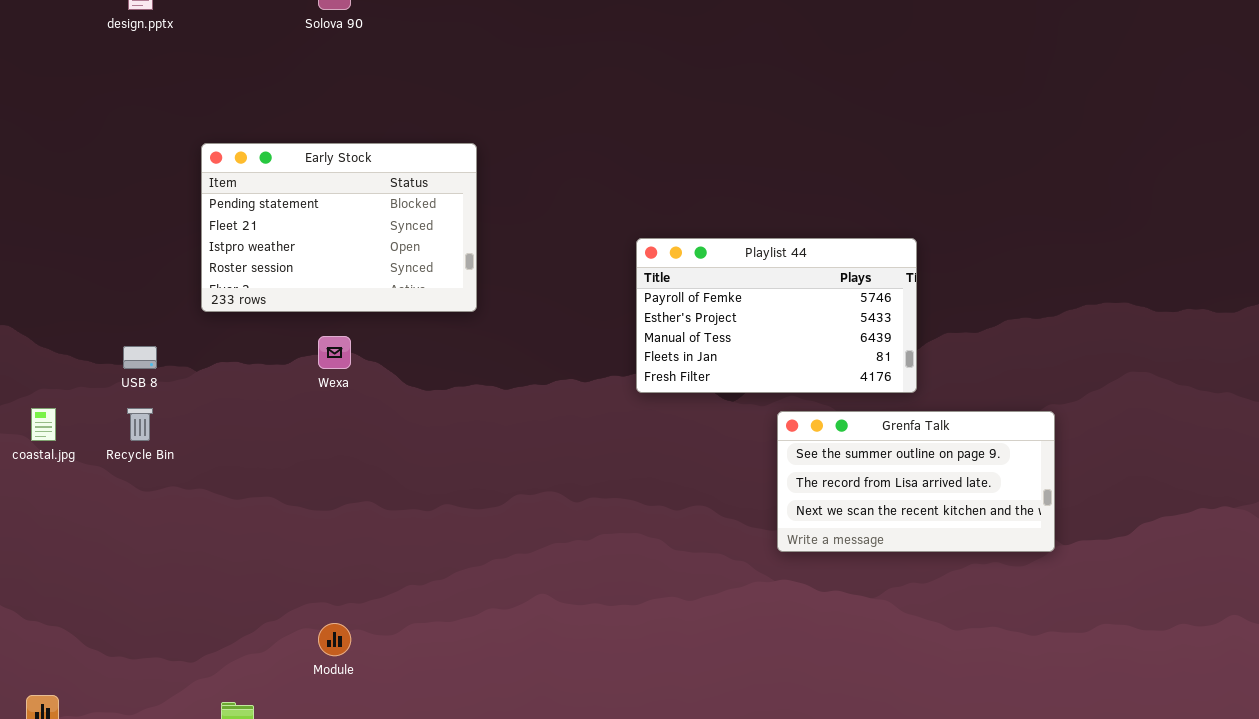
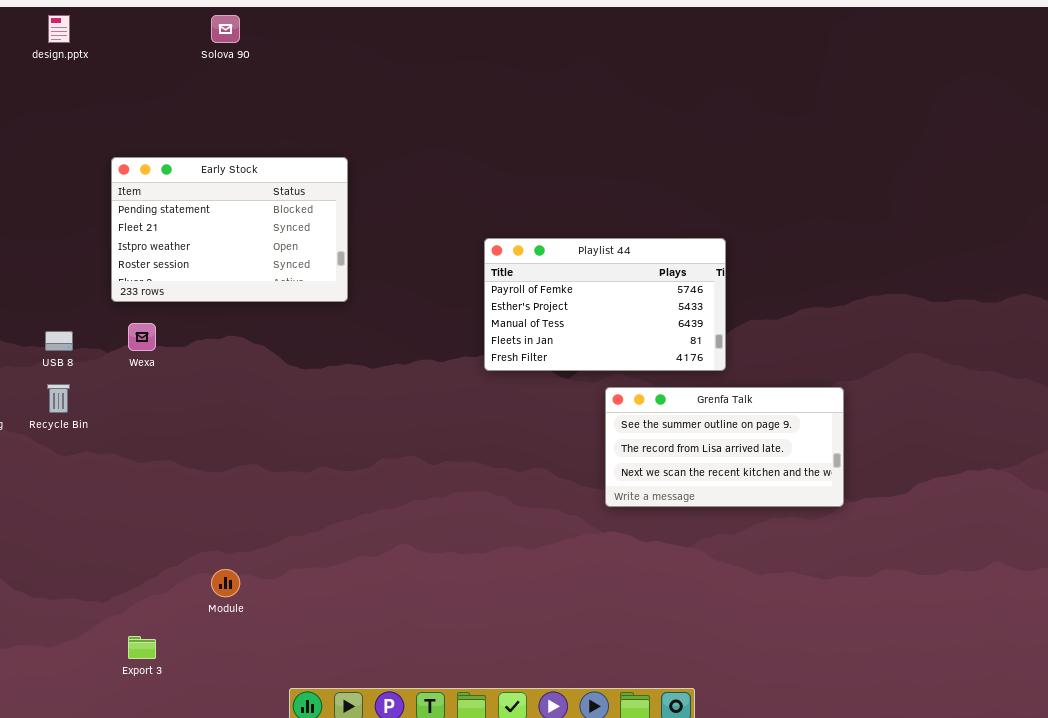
Wexa: [318,336,351,369] -> [128,323,156,351], moved

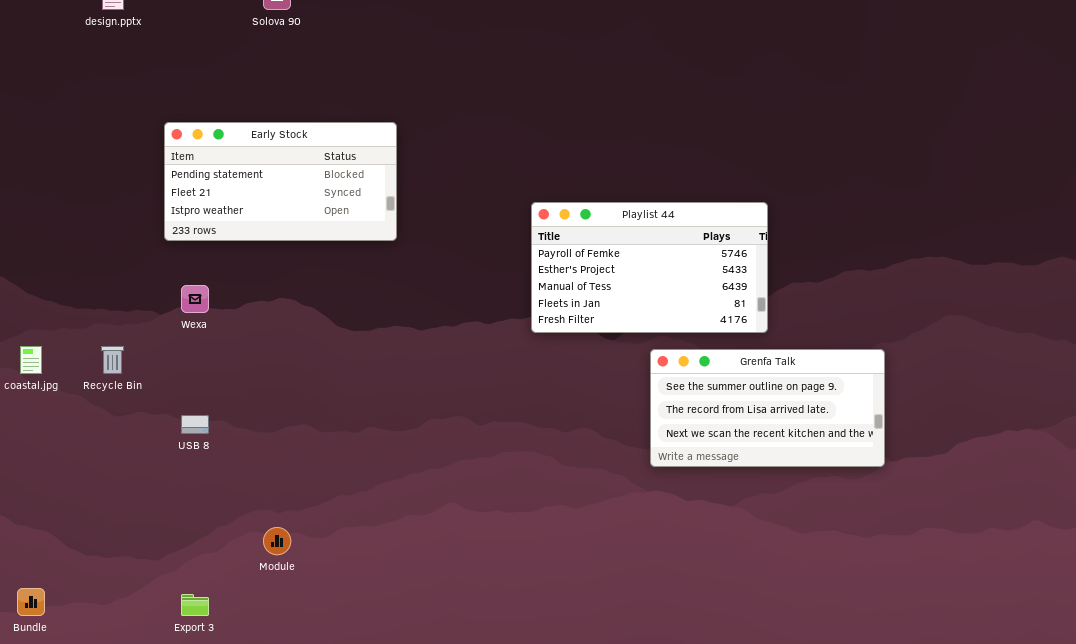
Early Stock: [111,157,348,302] -> [164,122,397,241], resized
USB 8: [45,331,73,351] -> [181,415,209,434], moved

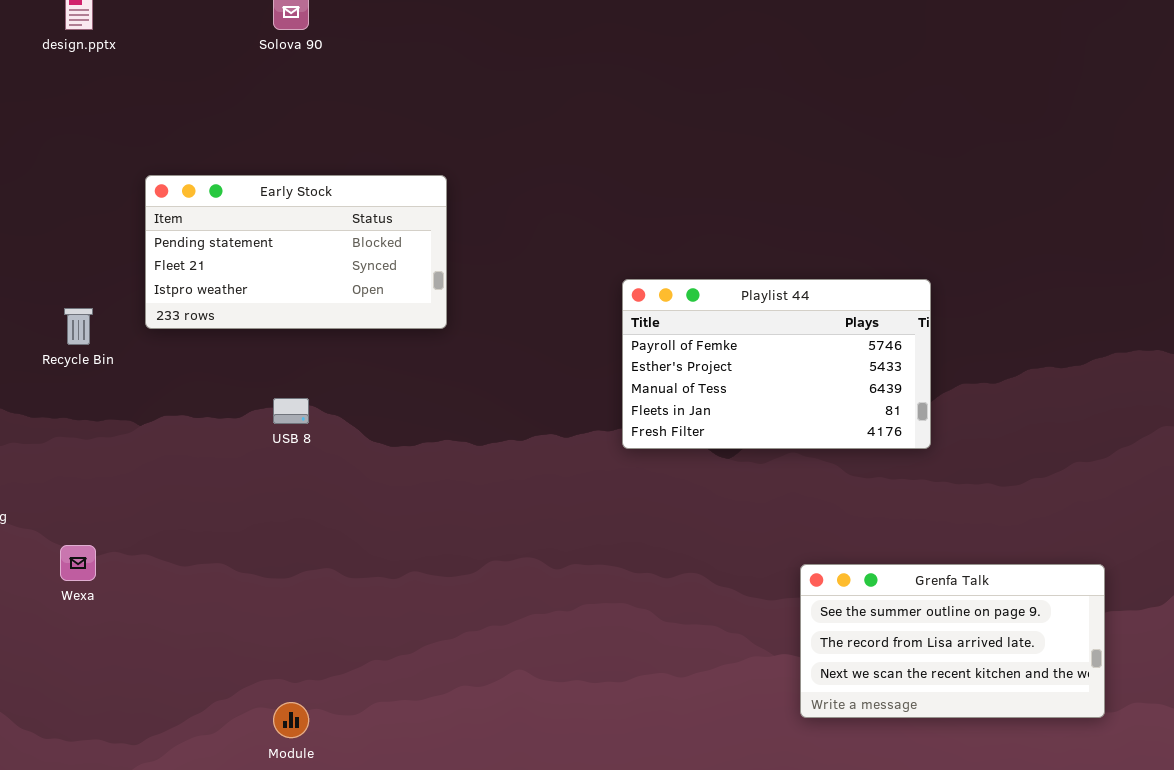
Wexa: [181,285,209,313] -> [60,545,96,581], moved
Recycle Bin: [101,346,124,374] -> [64,308,93,345], moved
Grenfa Talk: [650,349,885,467] -> [800,564,1105,718], moved
USB 8: [181,415,209,434] -> [273,398,309,424], moved

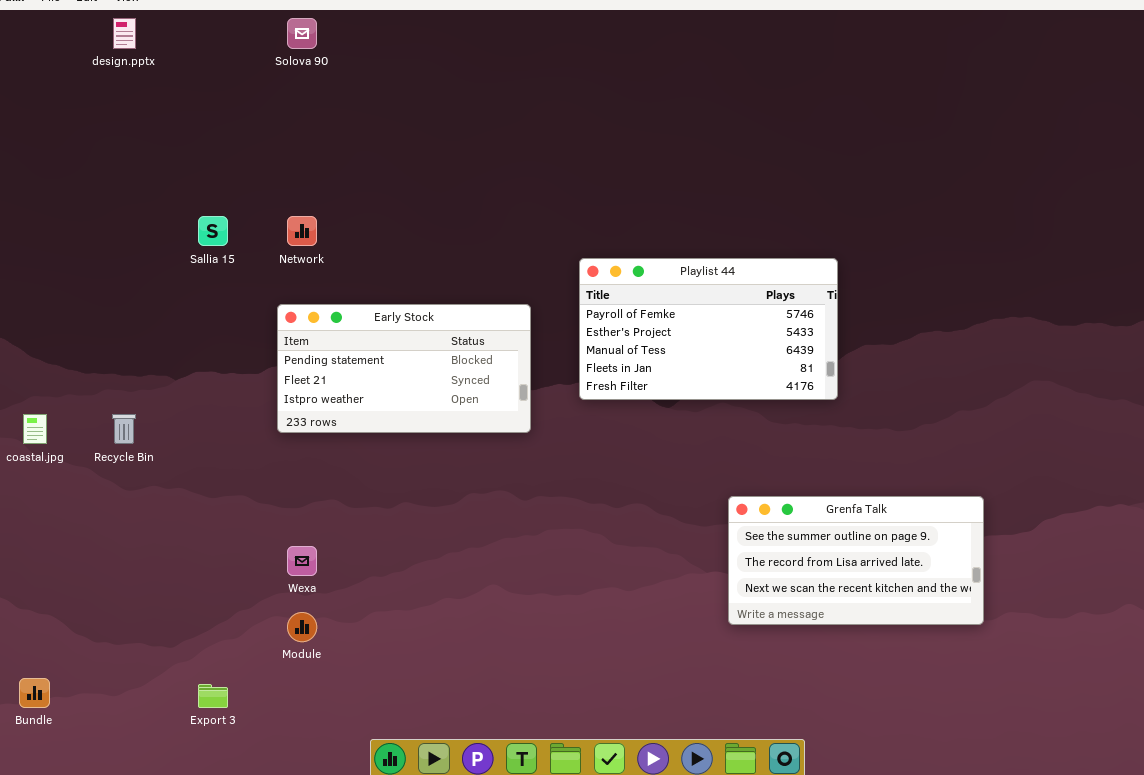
Early Stock: [145,175,447,329] -> [277,304,531,433], moved
Recycle Bin: [64,308,93,345] -> [112,414,136,444], moved
Wexa: [60,545,96,581] -> [287,546,317,576], moved

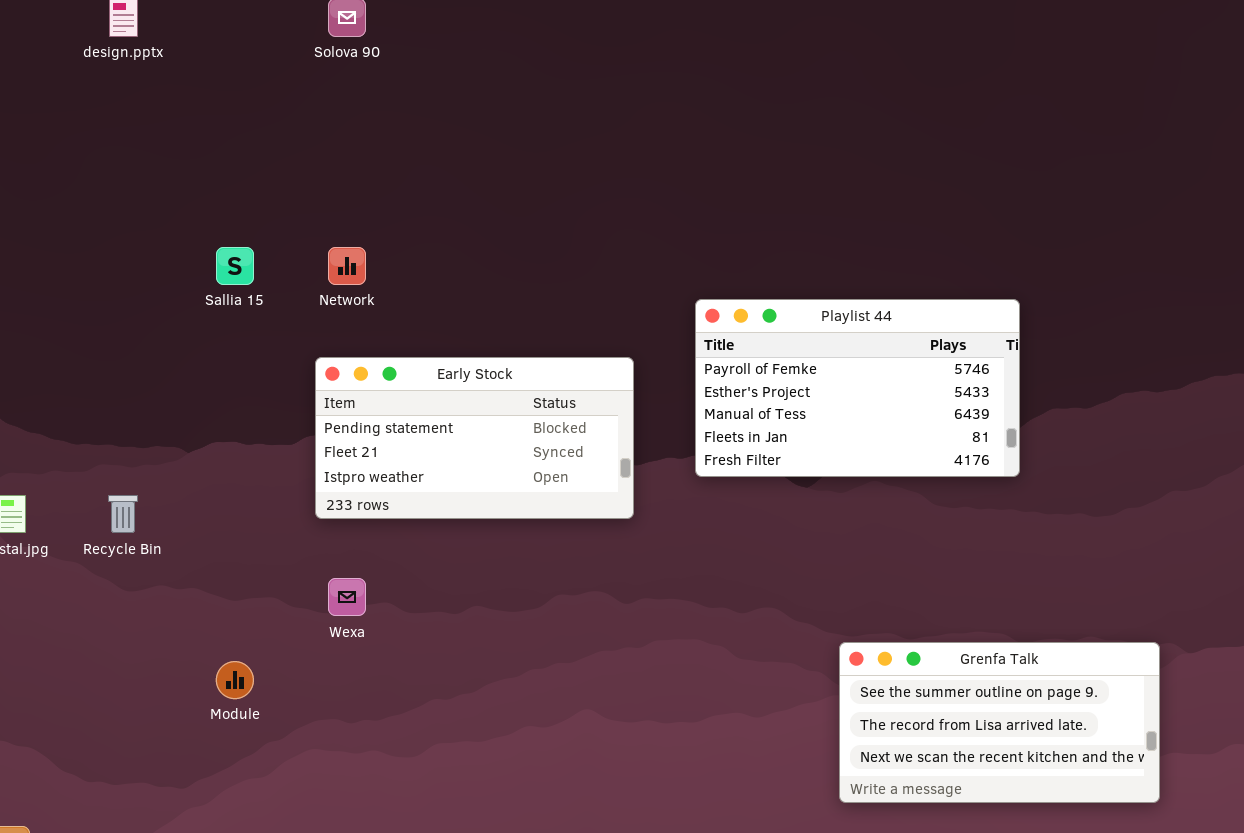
Grenfa Talk: [728,496,984,625] -> [839,642,1160,803], moved
Wexa: [287,546,317,576] -> [328,578,366,616], moved
Module: [287,612,317,642] -> [216,661,254,699], moved

